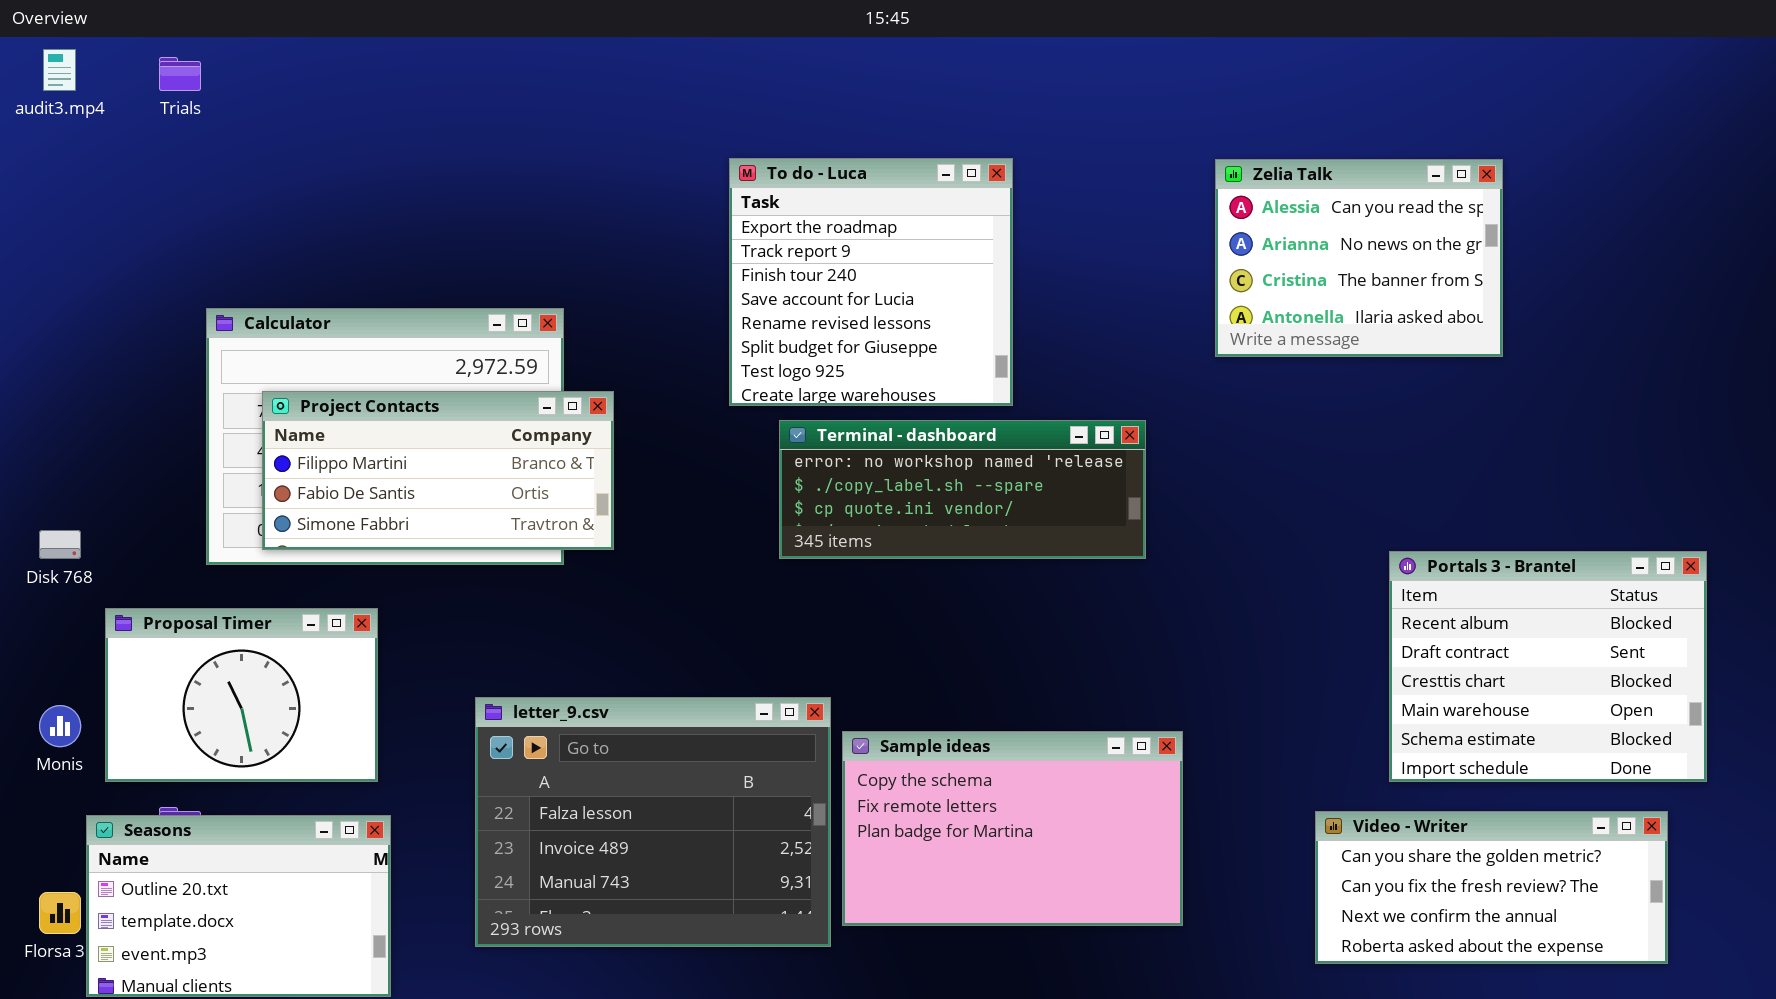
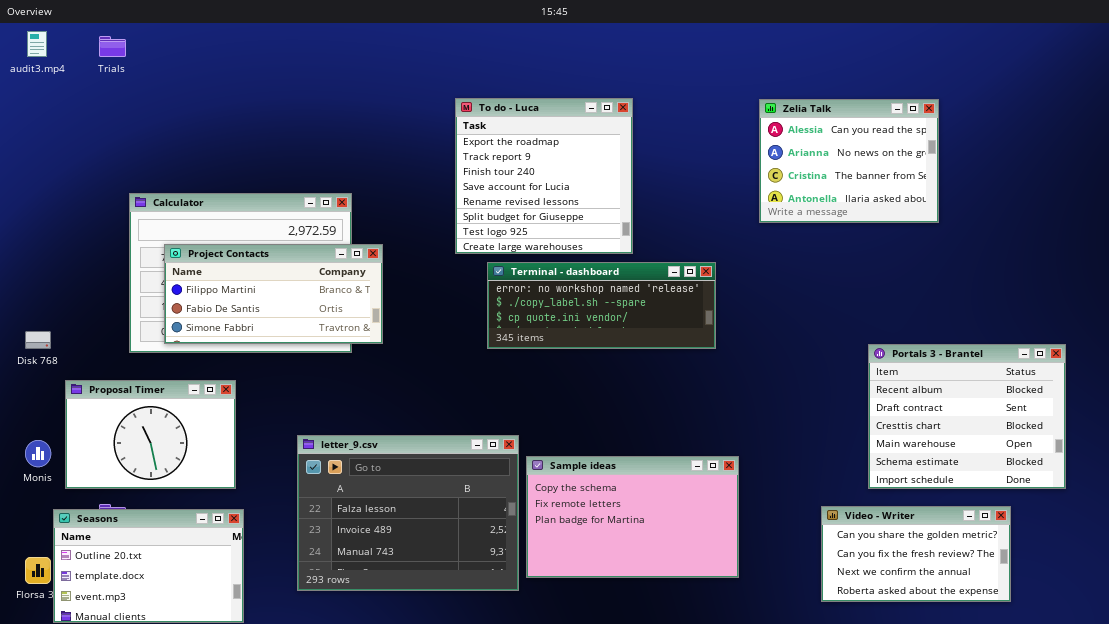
Video - Writer: [1315,811,1668,964] -> [821,506,1011,602], resized

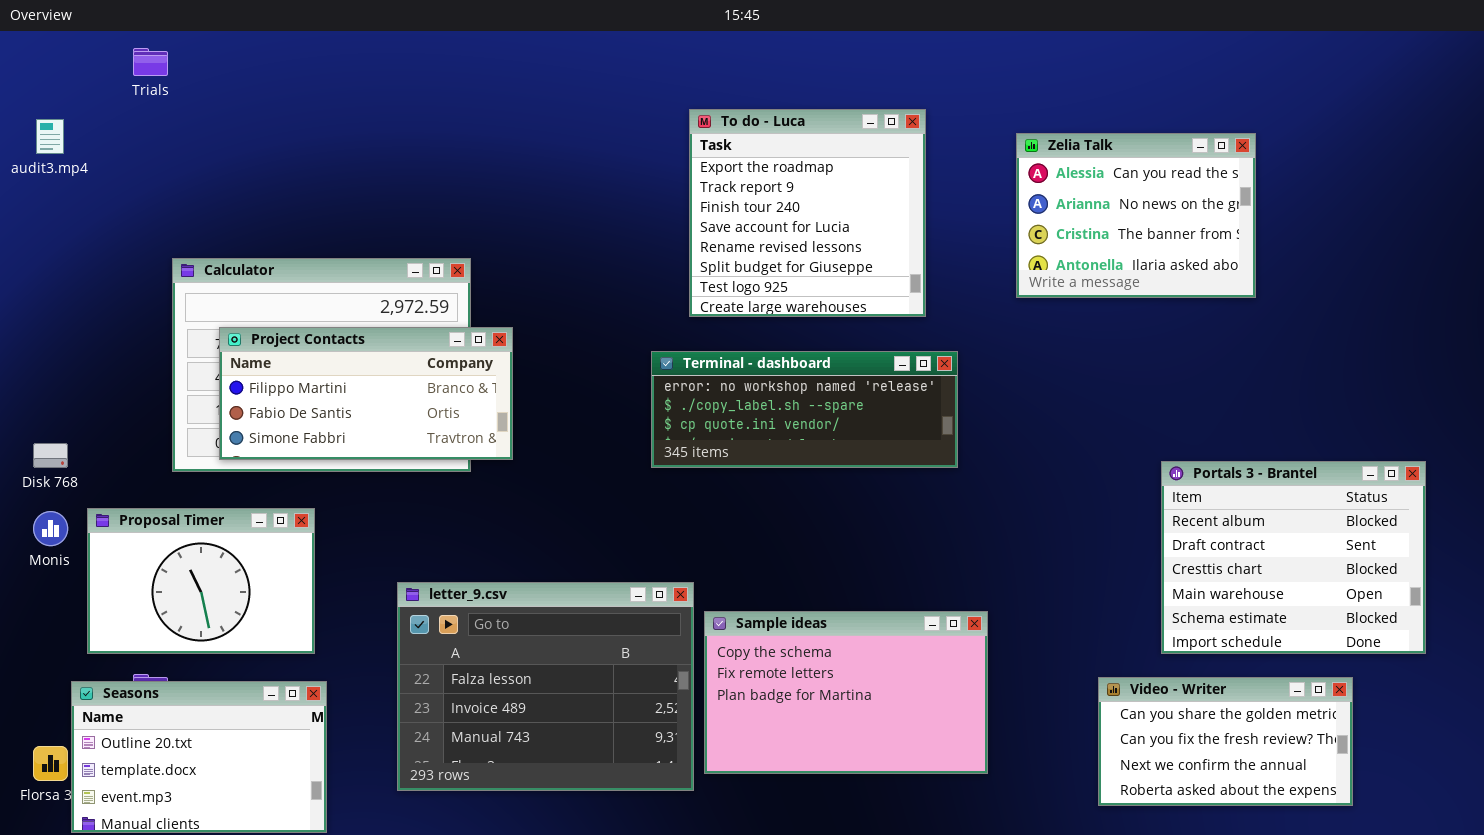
audit3.mp4: [27,31,47,57] -> [36,119,64,154], moved
To do - Luca: [455,98,633,254] -> [689,109,926,317], moved
Monis: [25,440,51,467] -> [33,511,68,546], moved

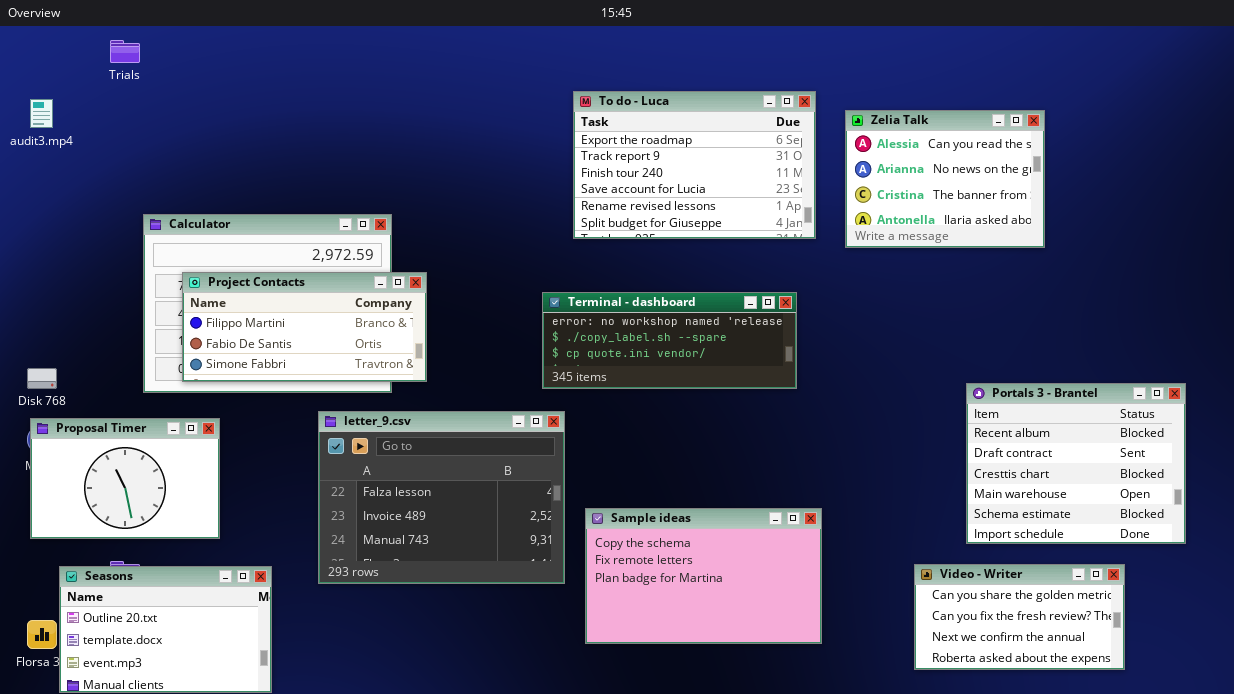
To do - Luca: [689,109,926,317] -> [573,91,816,239], resized
Proposal Timer: [87,508,315,654] -> [30,418,220,539], moved
letter_9.csv: [397,582,694,791] -> [318,411,565,584], moved

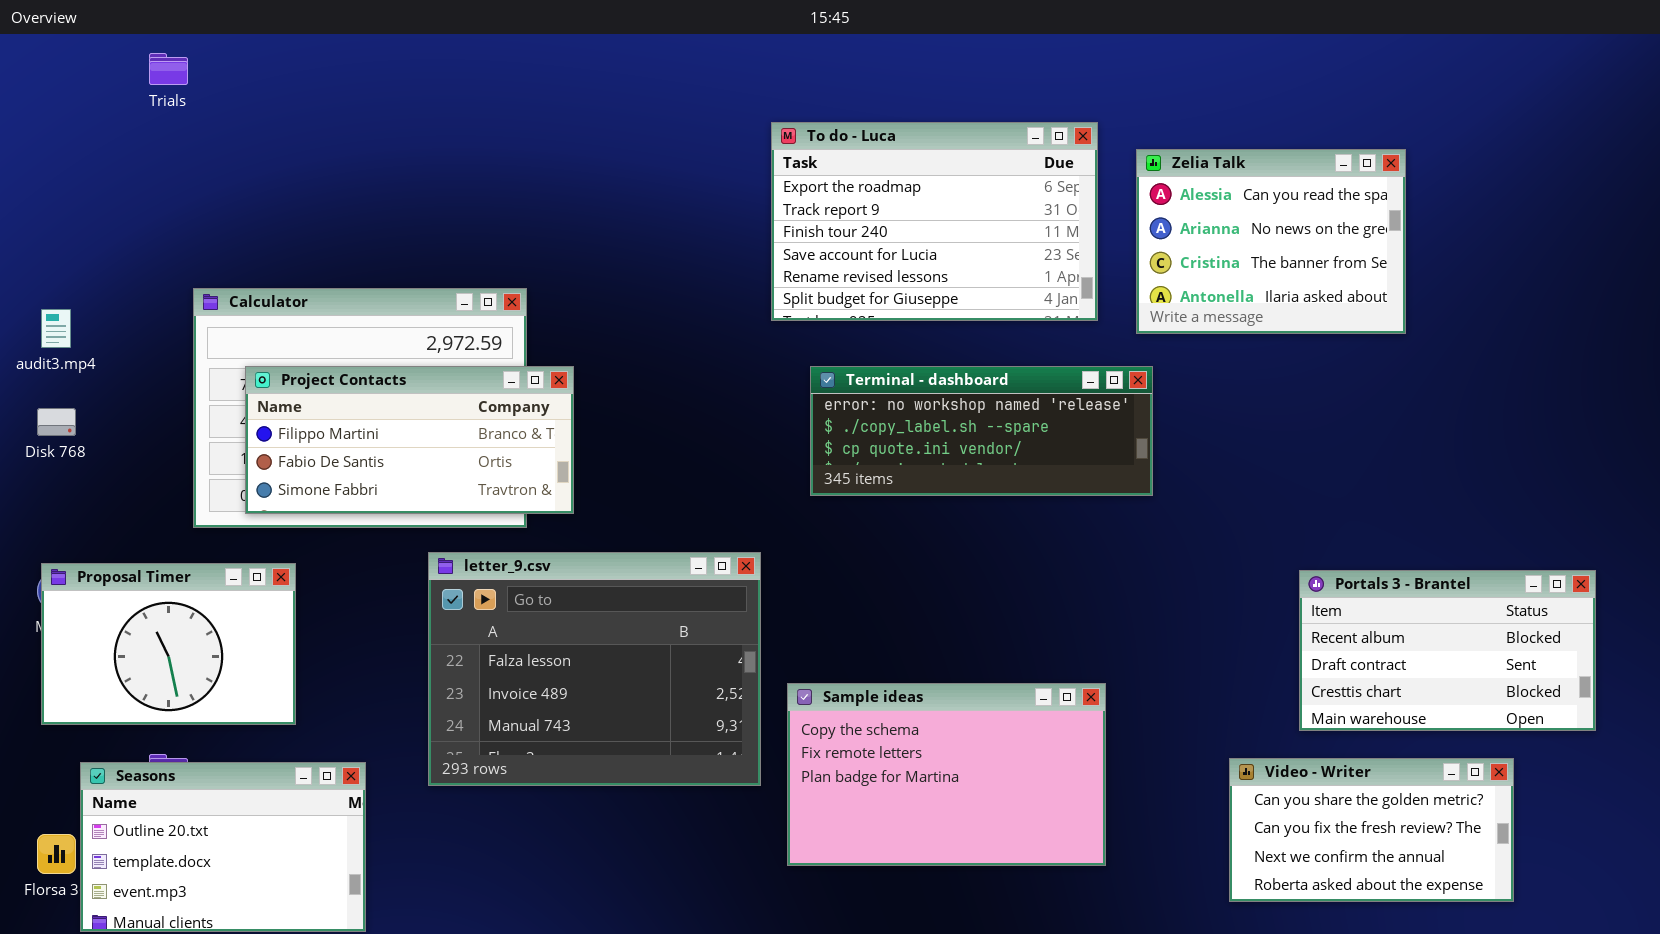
audit3.mp4: [30,99,53,128] -> [41,309,71,348], moved
Terminal - dashboard: [542,292,797,389] -> [810,366,1153,496], moved
Disk 768: [27,368,57,389] -> [37,408,76,436], moved
Portals 3 - Brantel: [966,383,1186,544] -> [1299,570,1596,731], resized

